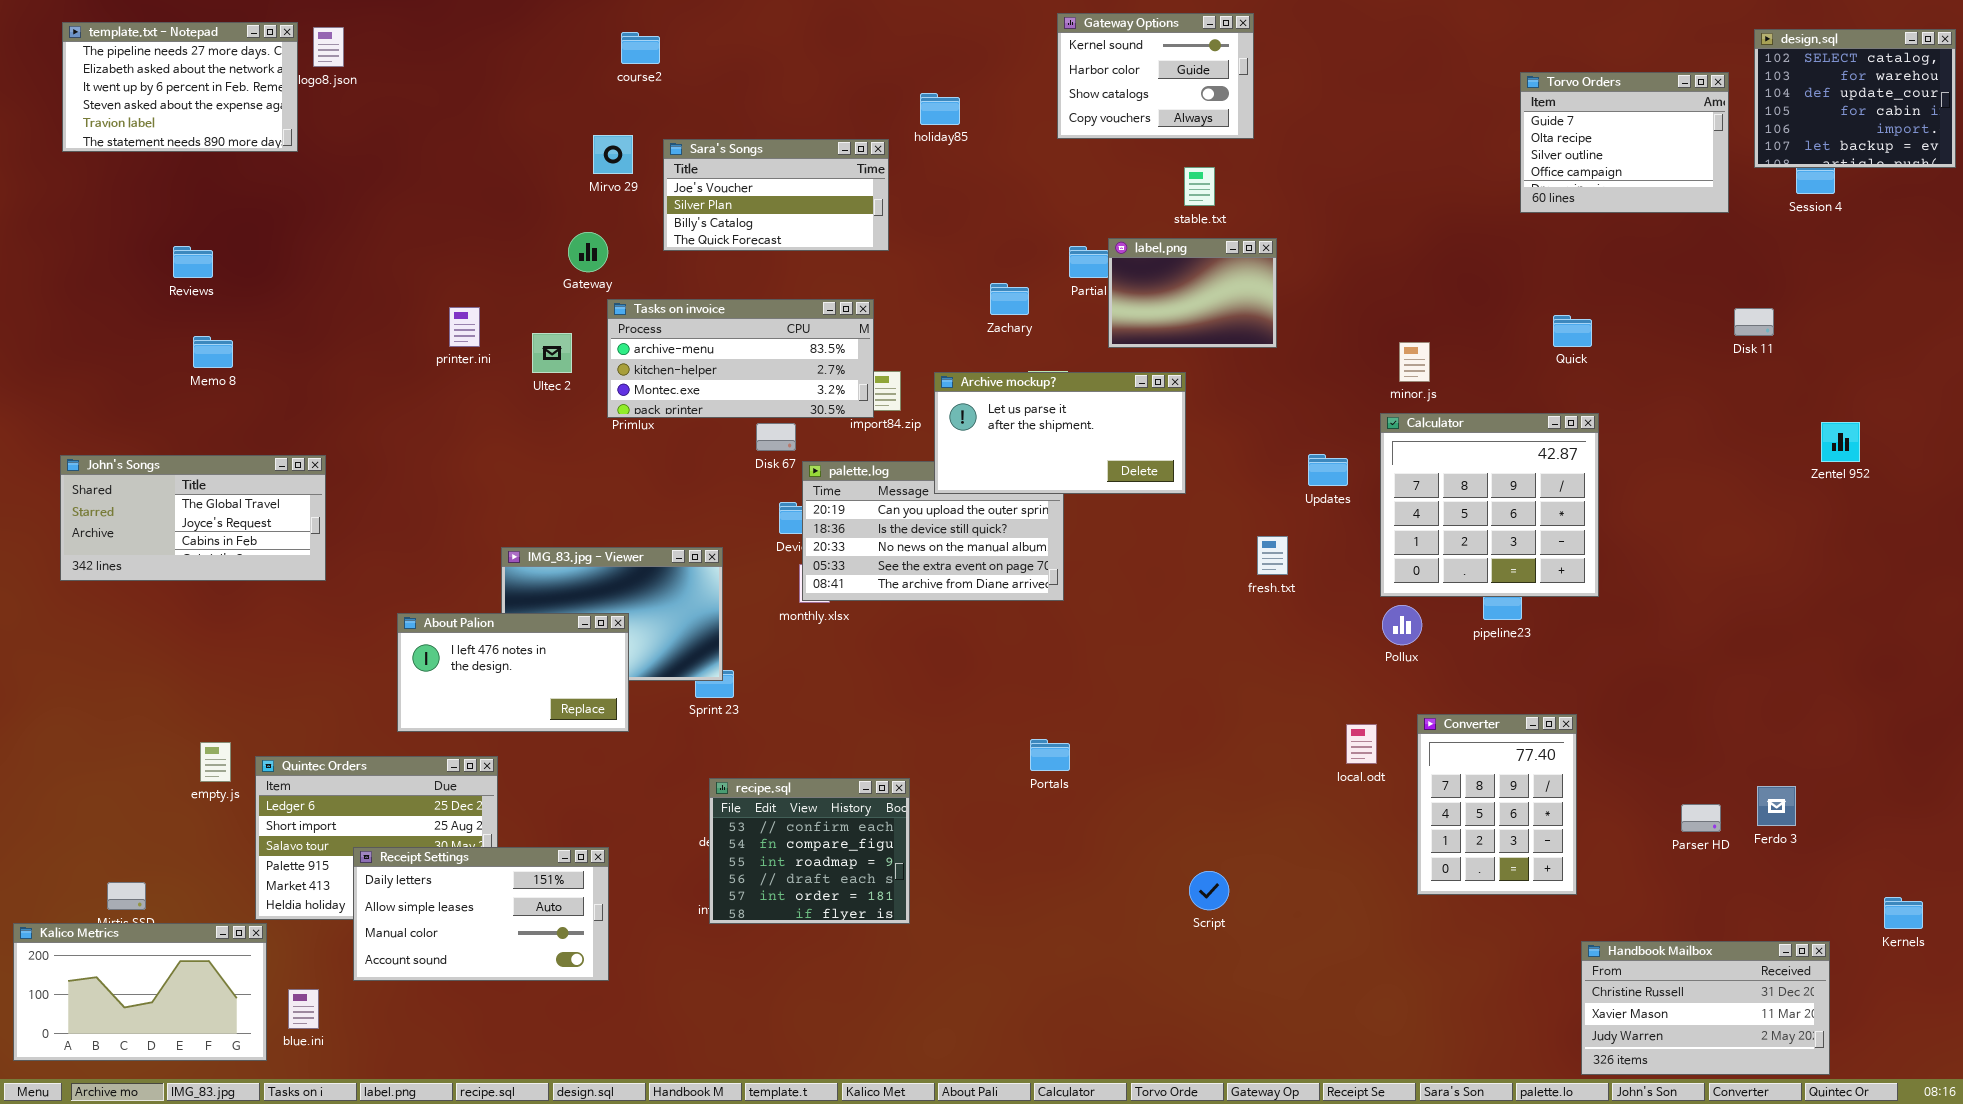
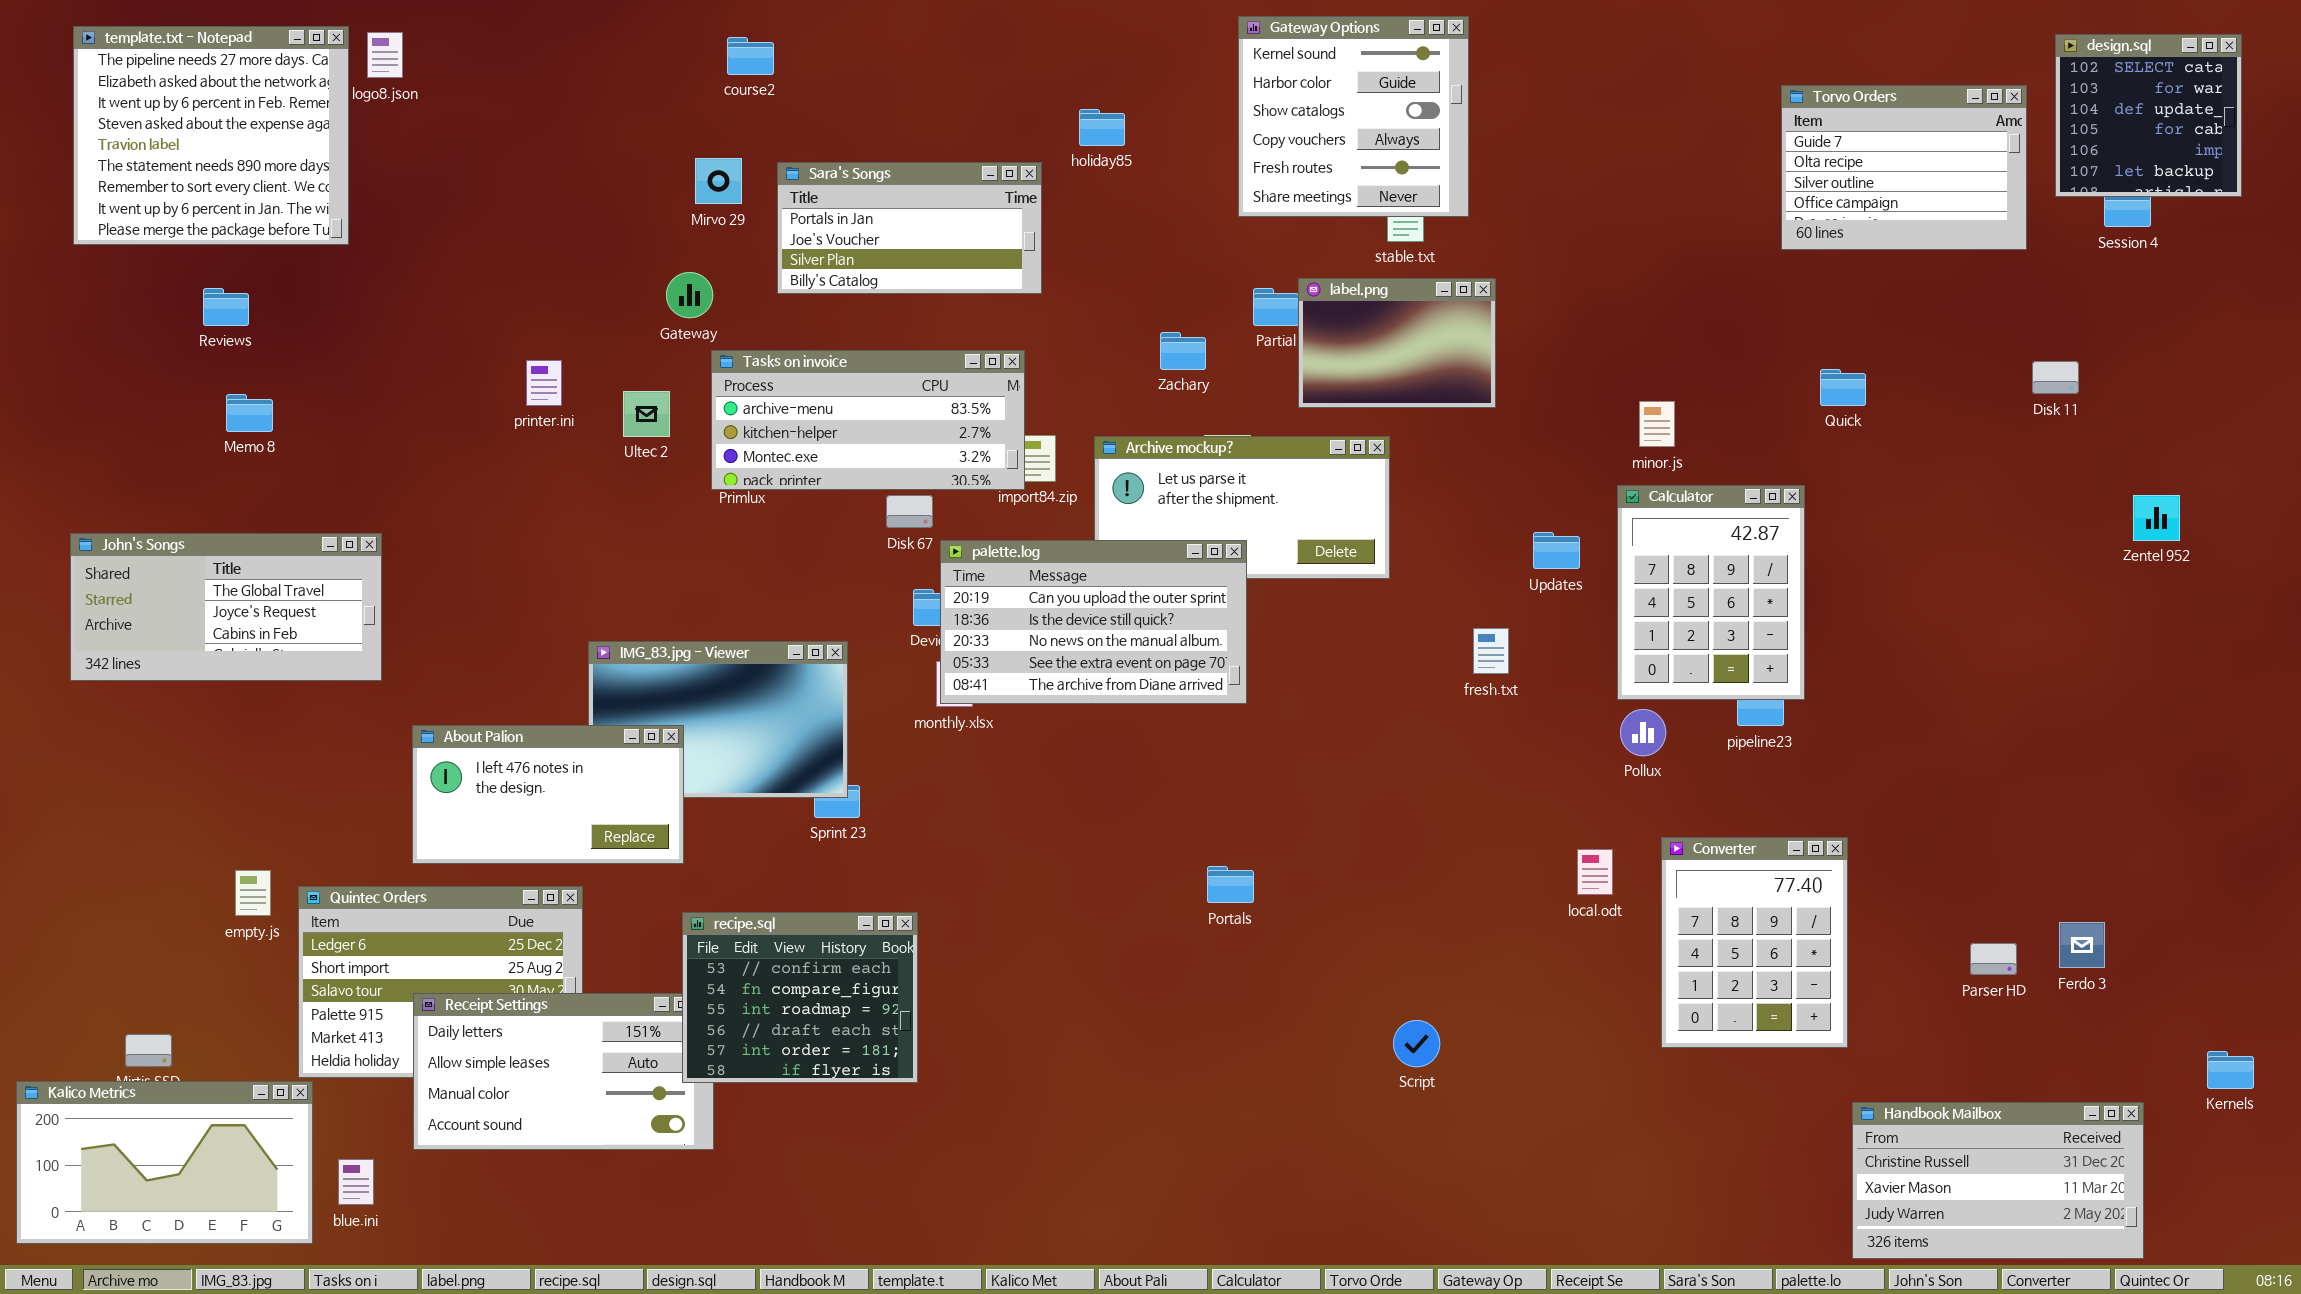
Gateway Options: [1057,13,1254,139] -> [1238,16,1469,217], resized
template.txt - Notepad: [62,22,298,152] -> [73,26,349,245], resized
design.sql: [1754,29,1956,168] -> [2055,34,2242,197], resized
Sara's Songs: [663,139,889,251] -> [777,162,1042,294], scrolled up 1 row
Calculator: [1380,413,1599,597] -> [1617,485,1805,700], resized
palette.log: [802,461,1064,601] -> [940,540,1247,704], raised
About Palion: [397,613,629,732] -> [412,725,684,864], moved
recipe.sql: [709,778,910,924] -> [682,912,918,1083], moved

